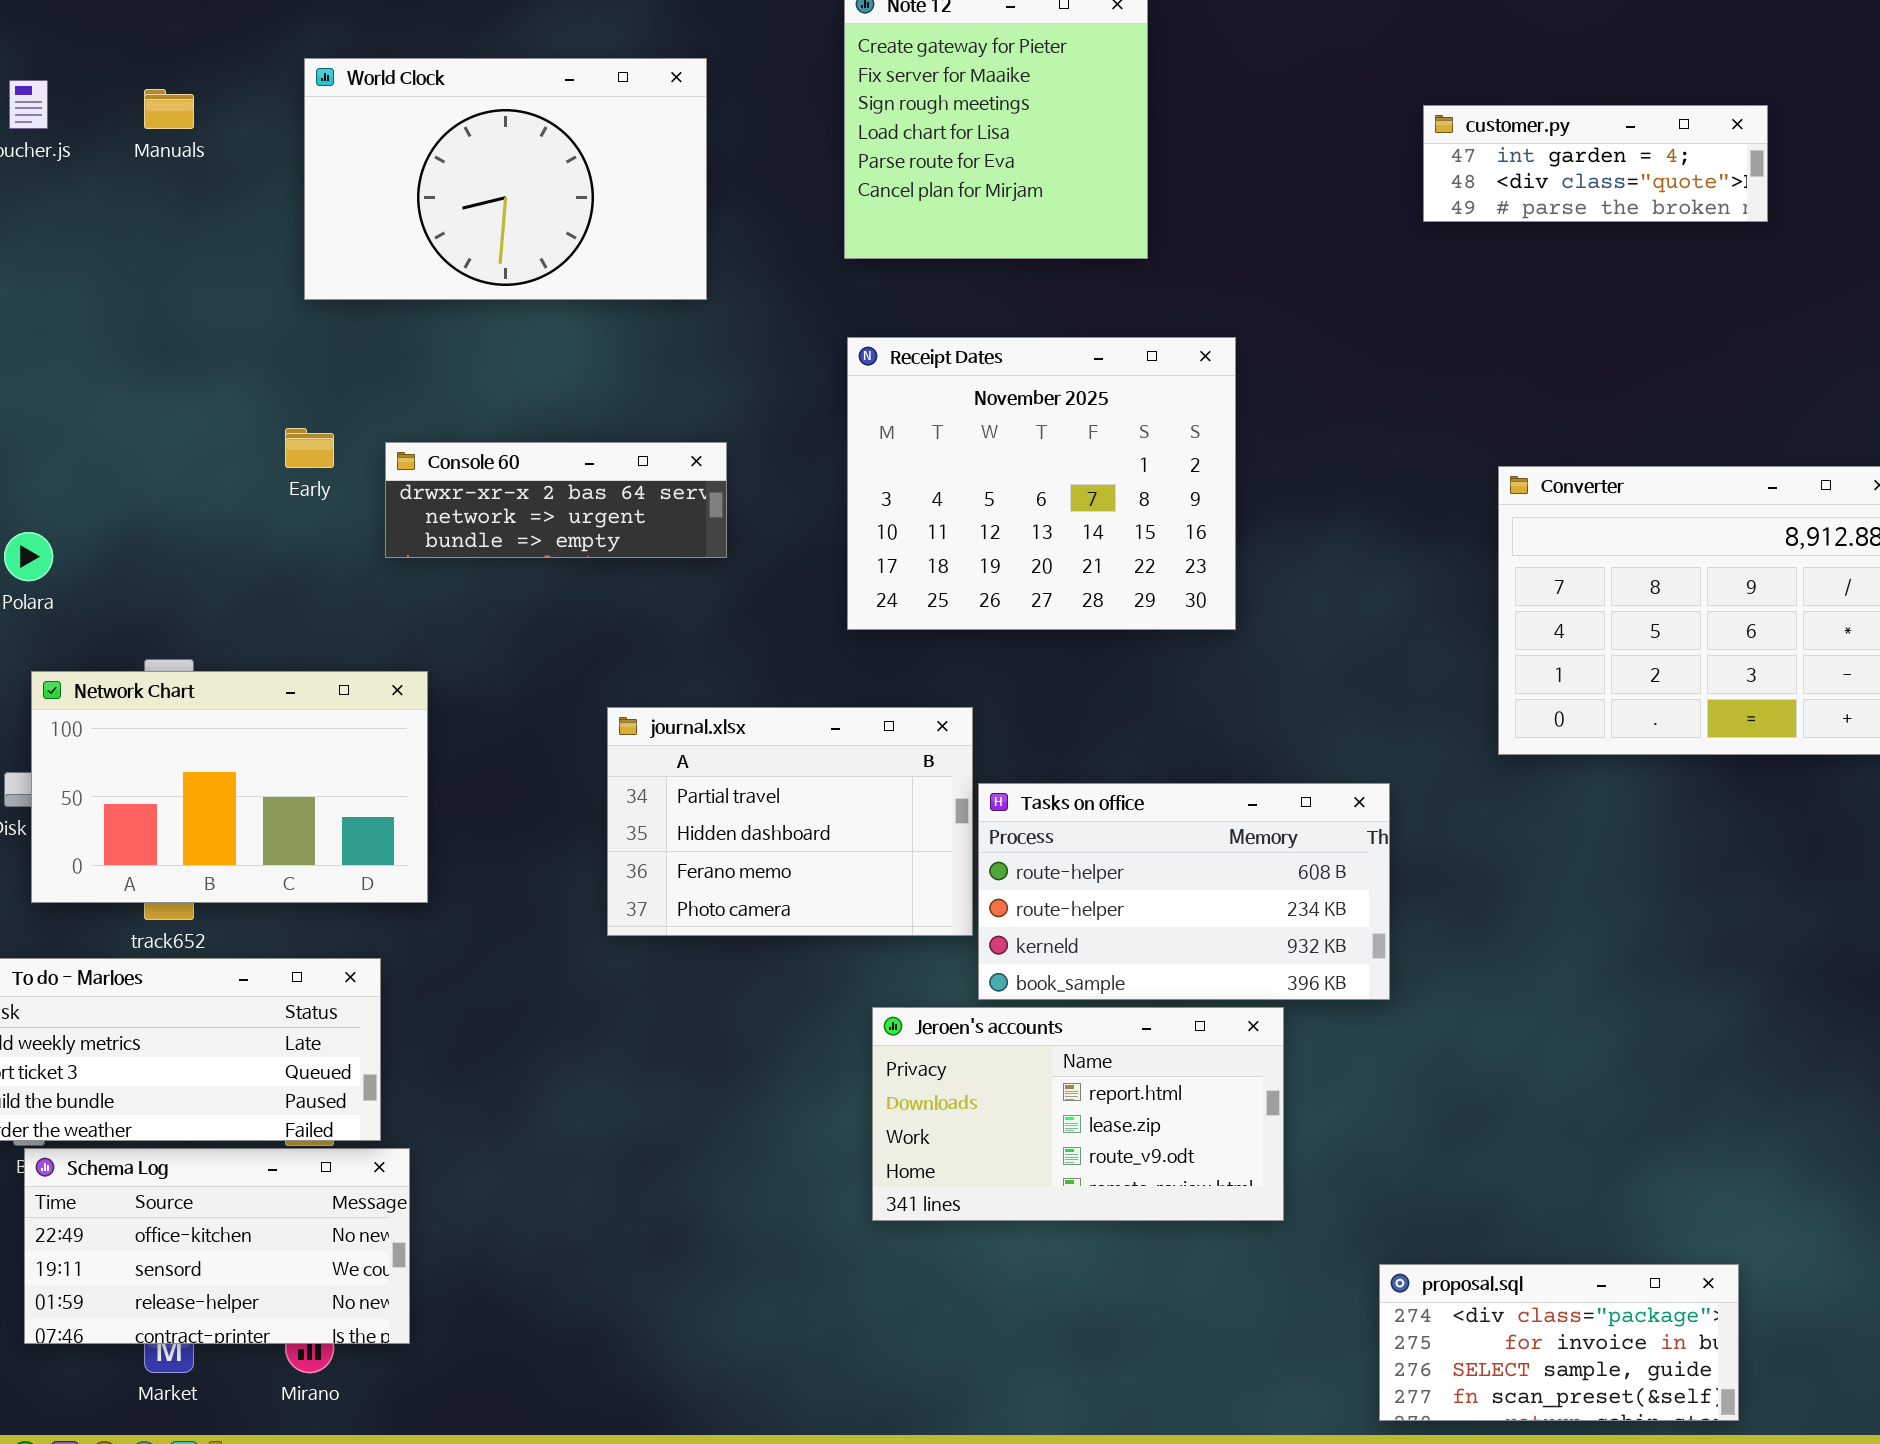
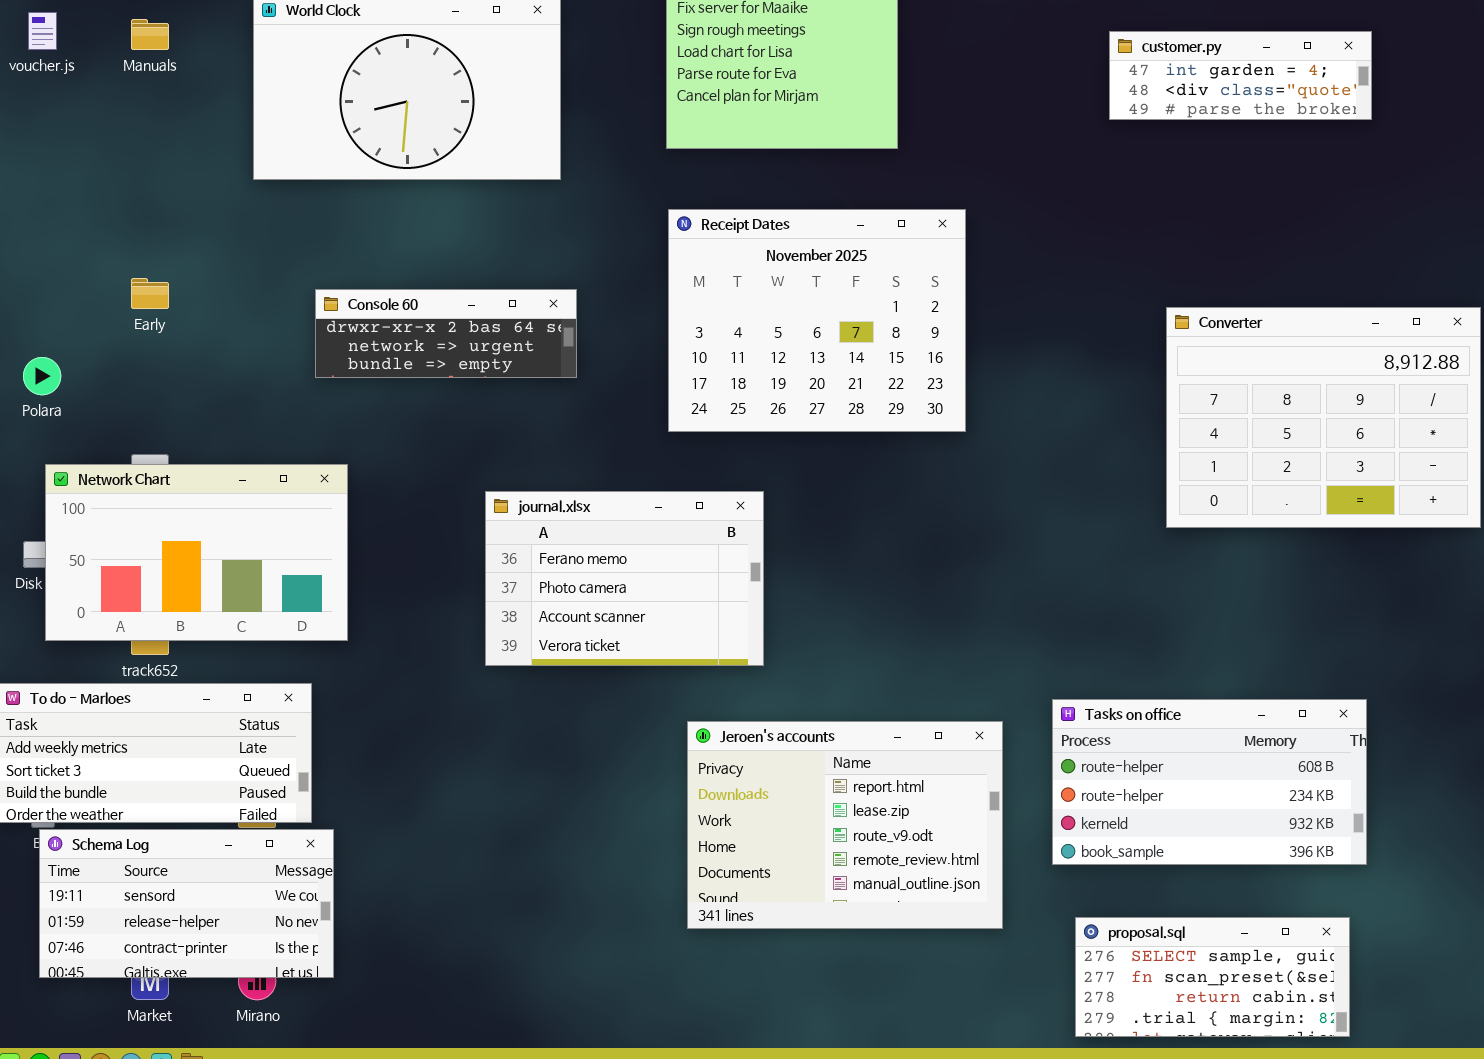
Early: [285,428,334,468] -> [131,278,169,309], moved
journal.xlsx: [607,707,973,936] -> [485,491,764,666], scrolled down 2 rows
Tasks on office: [978,783,1390,1000] -> [1052,699,1367,865], moved
Jeroen's accounts: [872,1007,1284,1221] -> [687,721,1003,929], resized
Schema Log: [24,1148,410,1344] -> [39,829,334,978], scrolled down 1 row
proposal.sql: [1379,1264,1739,1421] -> [1075,917,1350,1037], scrolled down 2 rows

